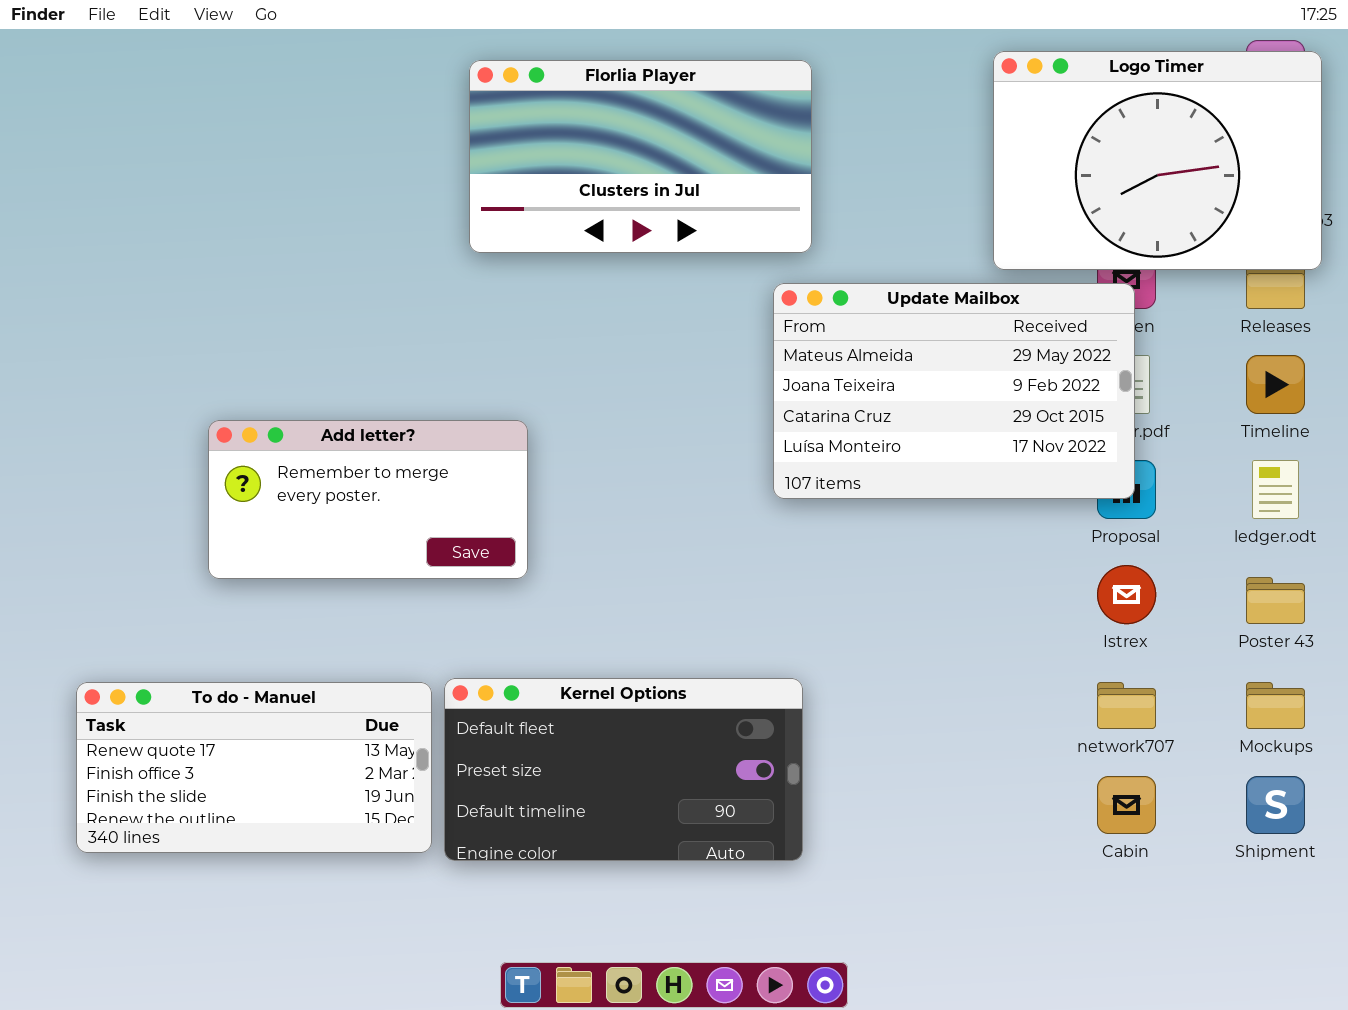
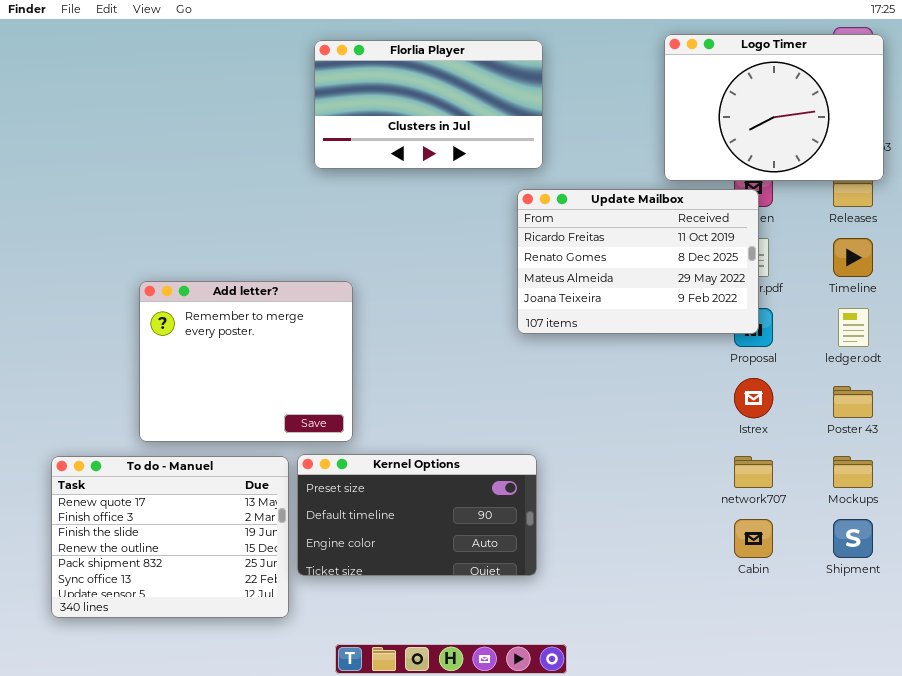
Update Mailbox: [773,283,1135,499] -> [517,189,759,334], scrolled up 2 rows
Add letter?: [208,420,528,579] -> [139,281,353,442], resized
Kernel Options: [444,678,803,861] -> [297,454,537,576], scrolled down 1 row
To do - Manuel: [76,682,432,853] -> [51,456,289,618], resized

